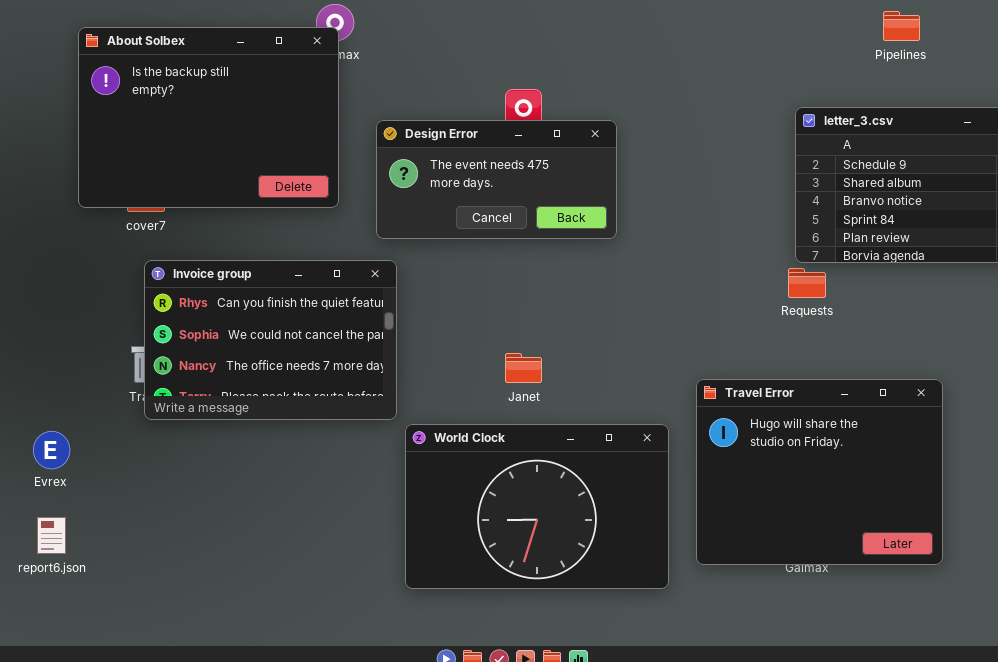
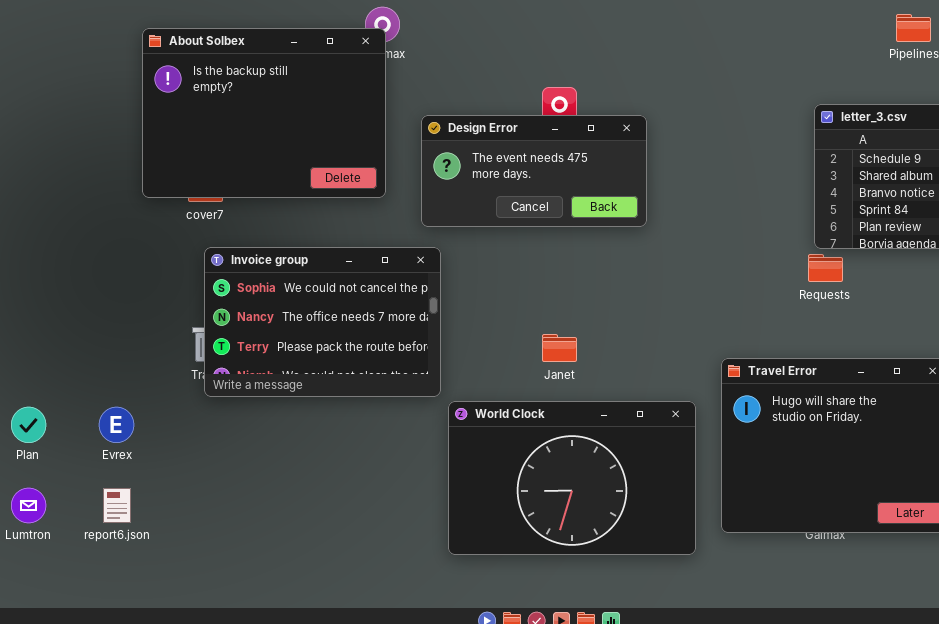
Invoice group: [144,260,397,420] -> [204,247,441,397], scrolled down 1 row

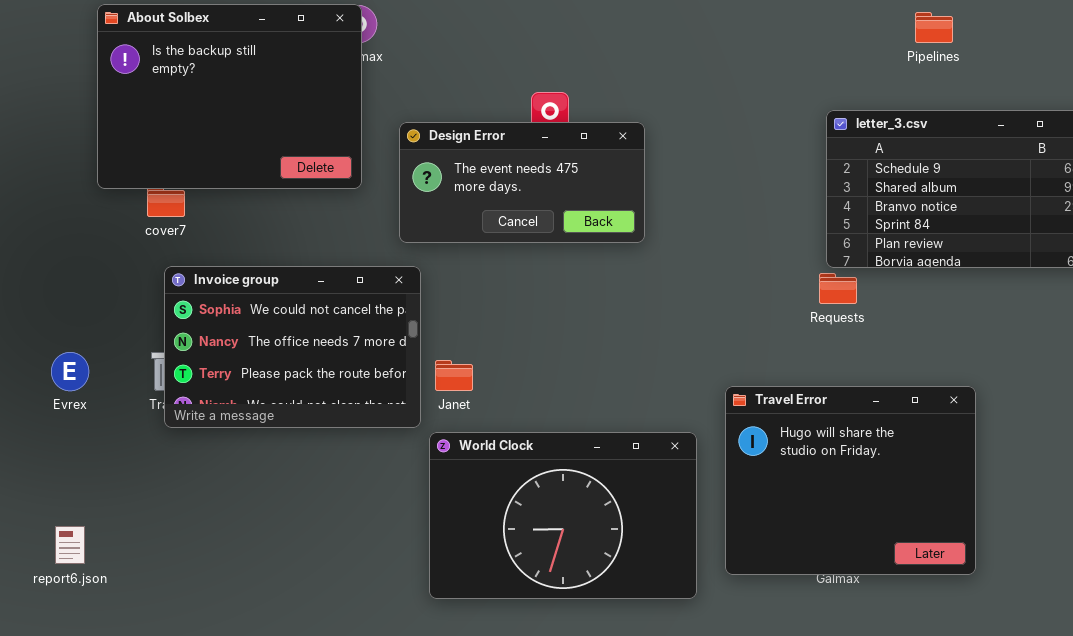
About Solbex: [142,28,386,198] -> [97,4,362,189], moved
Janet: [542,334,577,362] -> [435,360,473,391], moved
Evrex: [99,407,134,443] -> [51,352,89,391], moved

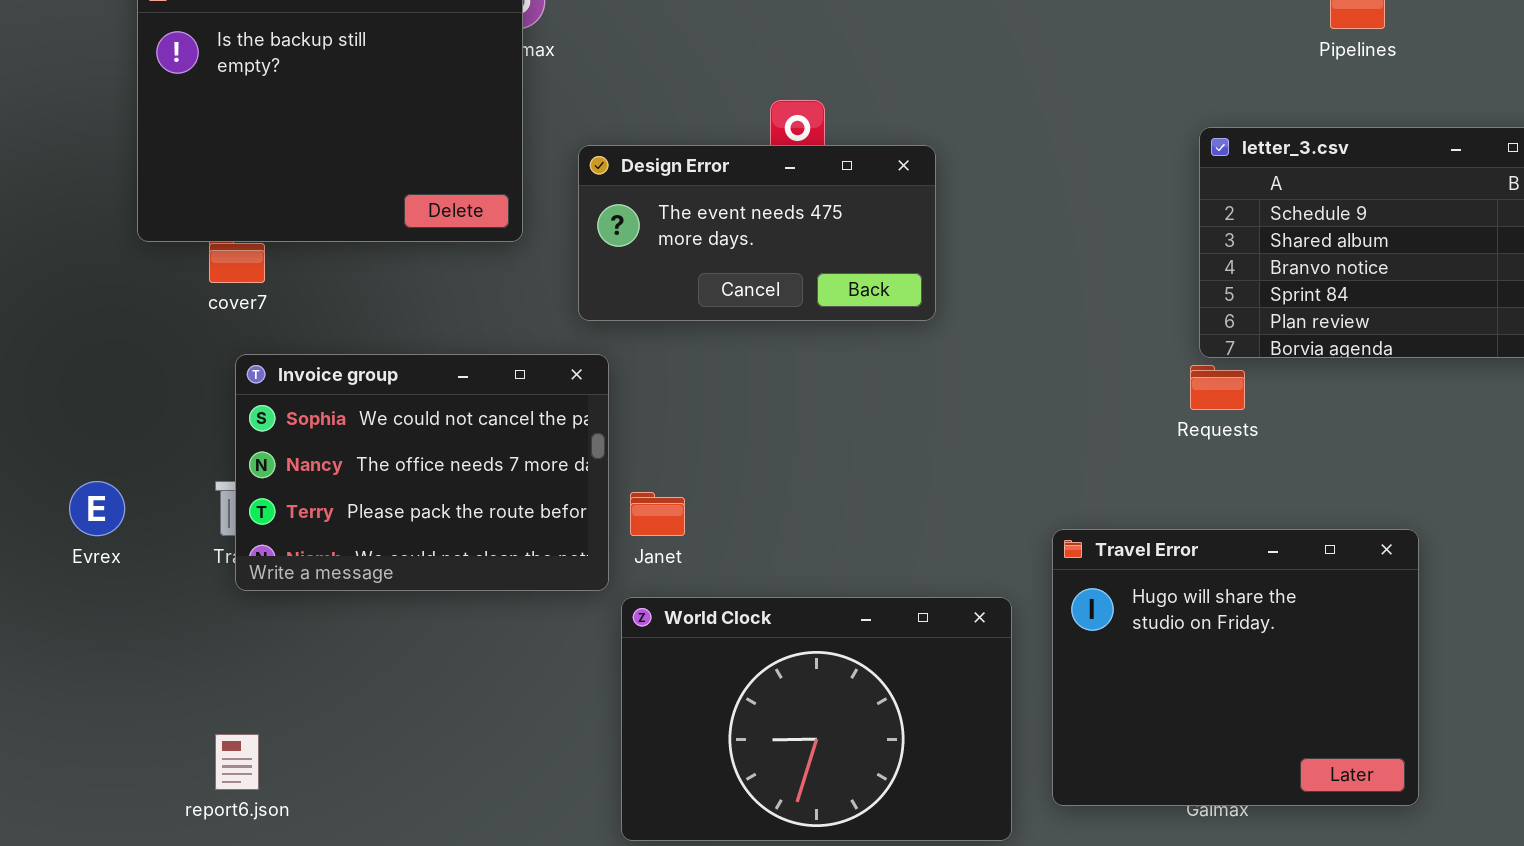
report6.json: [55,526,85,564] -> [215,734,259,790], moved

